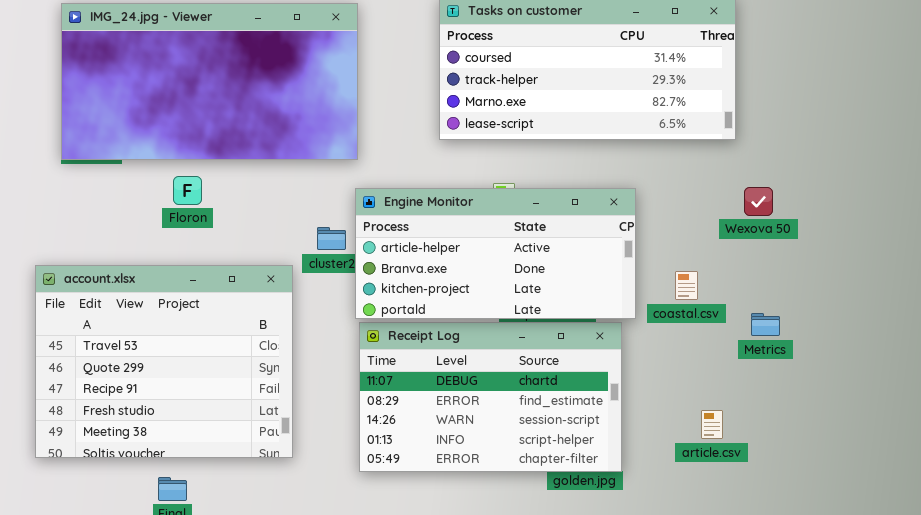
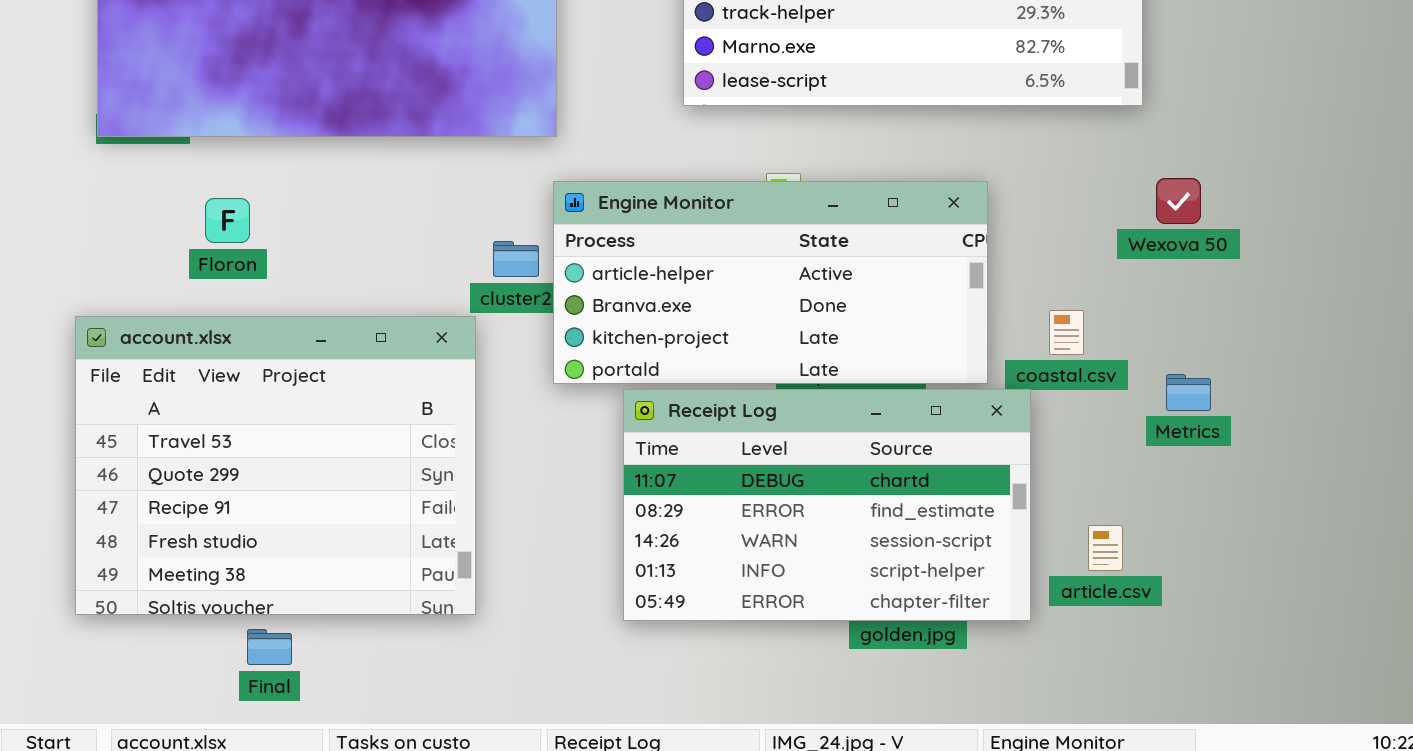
Floron: [173,176,202,205] -> [205,198,250,243], moved
account.xlsx: [35,265,293,458] -> [75,316,476,615], moved
Receipt Log: [359,322,622,472] -> [623,389,1031,621], moved

